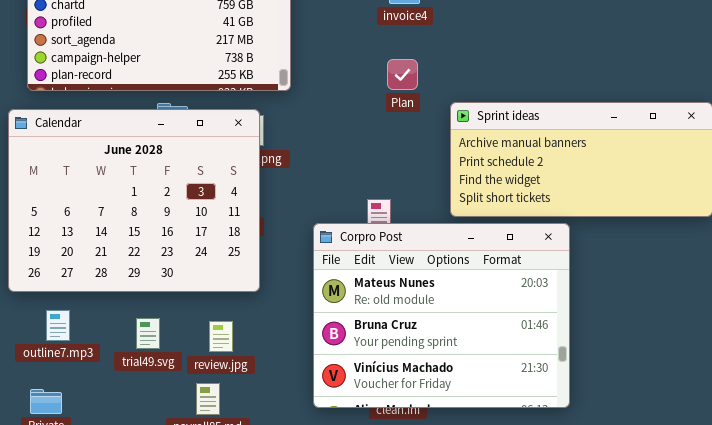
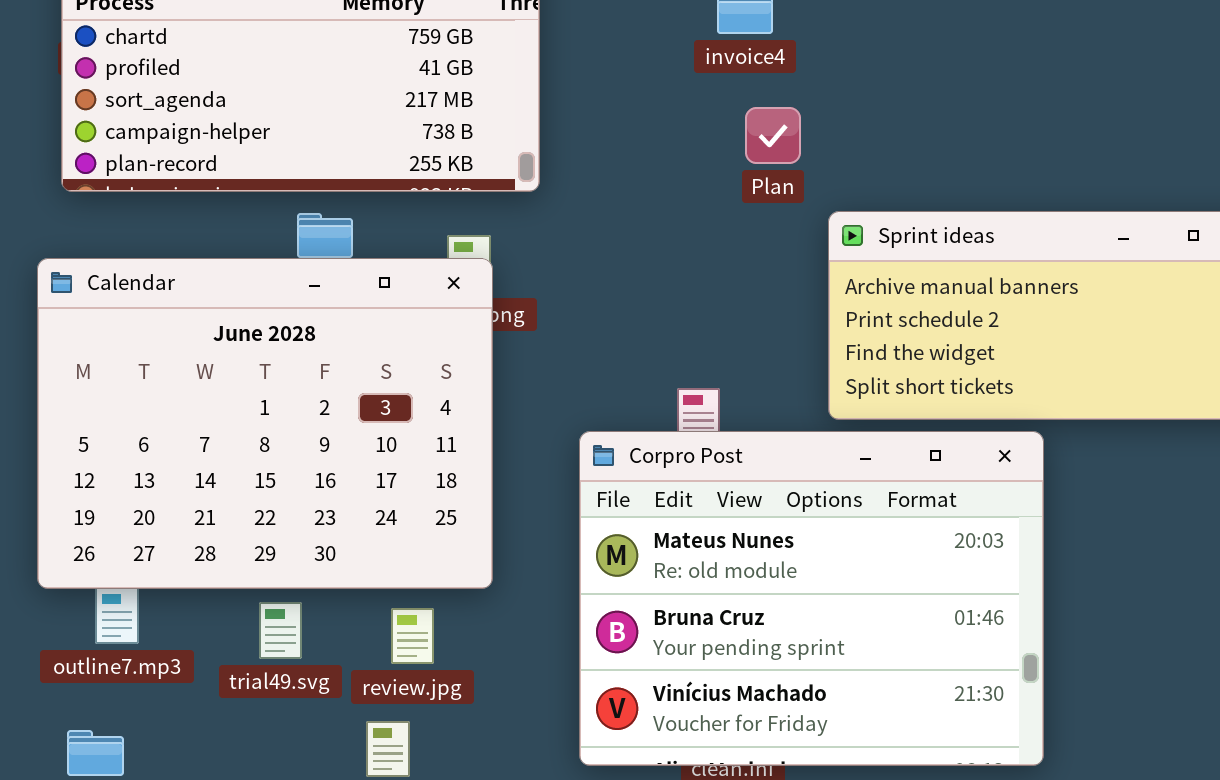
Plan: [387,59,418,90] -> [745,107,801,164], moved
Calendar: [8,109,260,292] -> [37,258,493,589], moved

